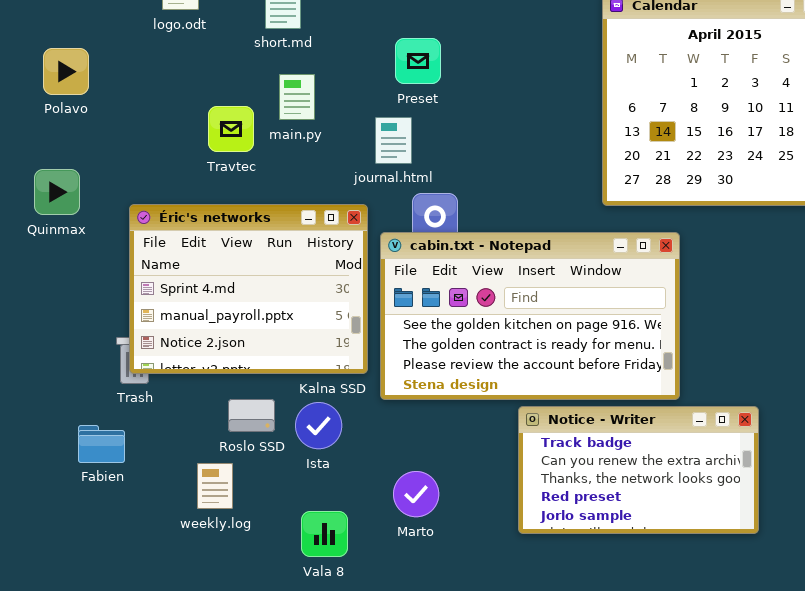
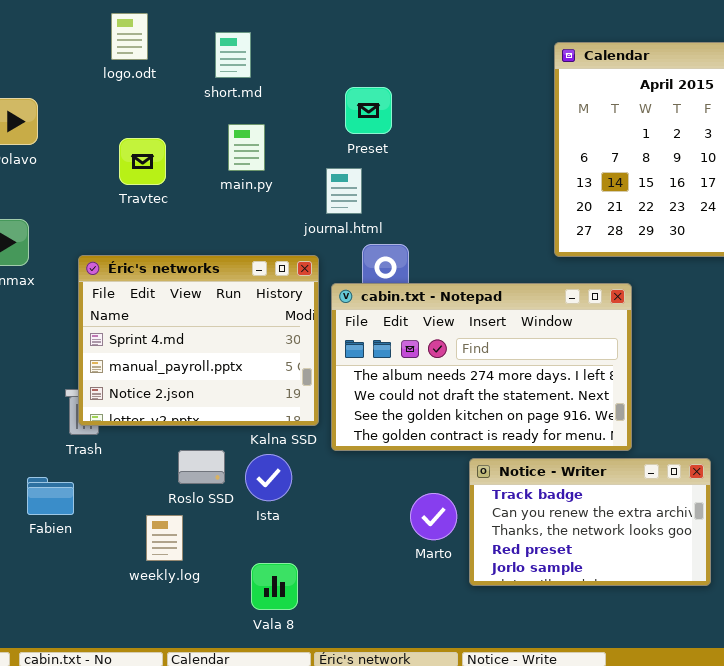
Travtec: [208,106,254,152] -> [119,138,166,185], moved
cabin.txt - Notepad: [380,232,680,400] -> [331,283,632,451], scrolled up 2 rows
Marto: [393,471,439,517] -> [410,493,457,540], moved

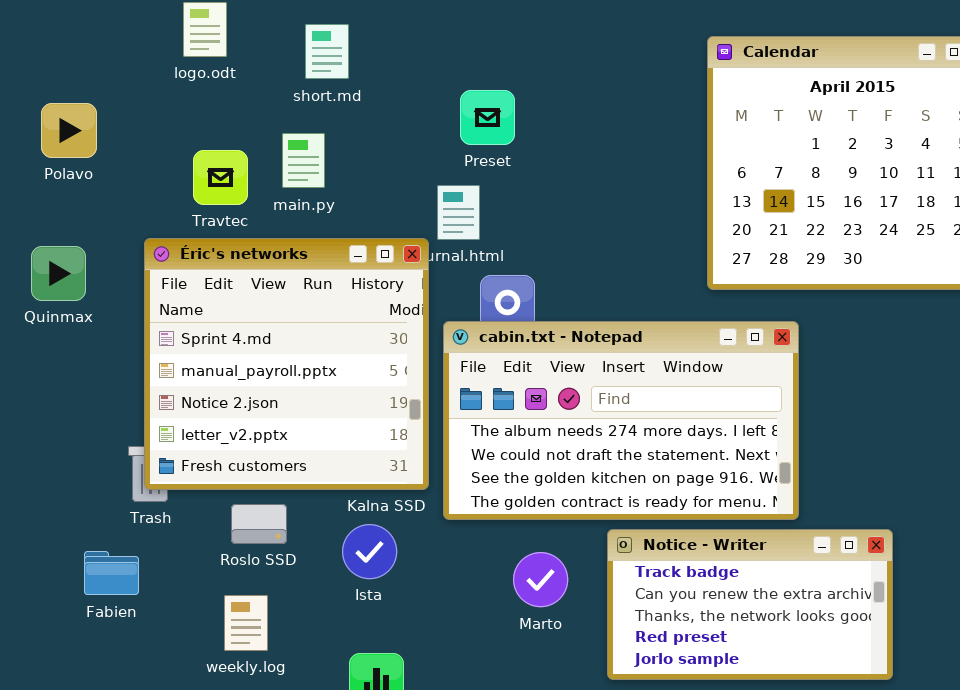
main.py: [228,124,265,171] -> [282,133,325,188], moved
Éric's networks: [78,255,319,426] -> [144,238,429,490], resized
Roslo SSD: [178,450,225,484] -> [231,504,287,544], moved
Marto: [410,493,457,540] -> [513,552,568,607], moved

